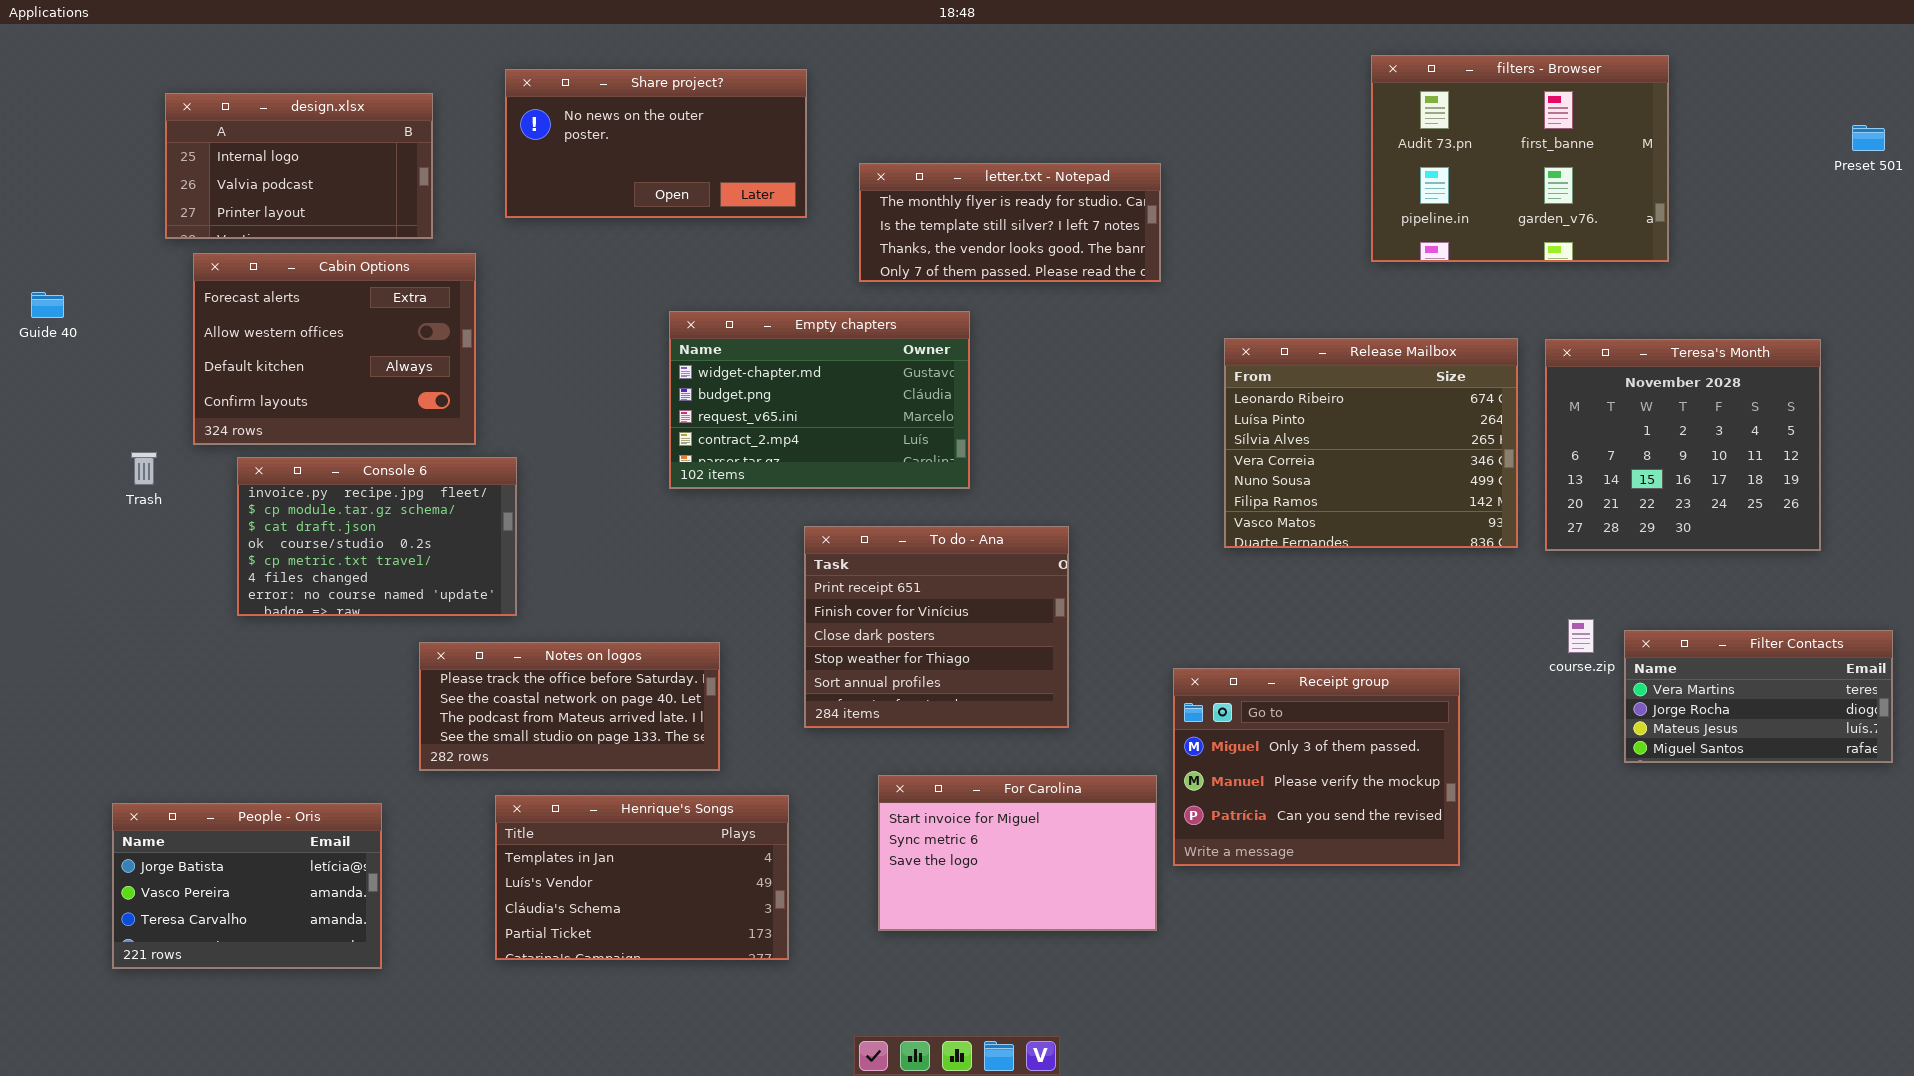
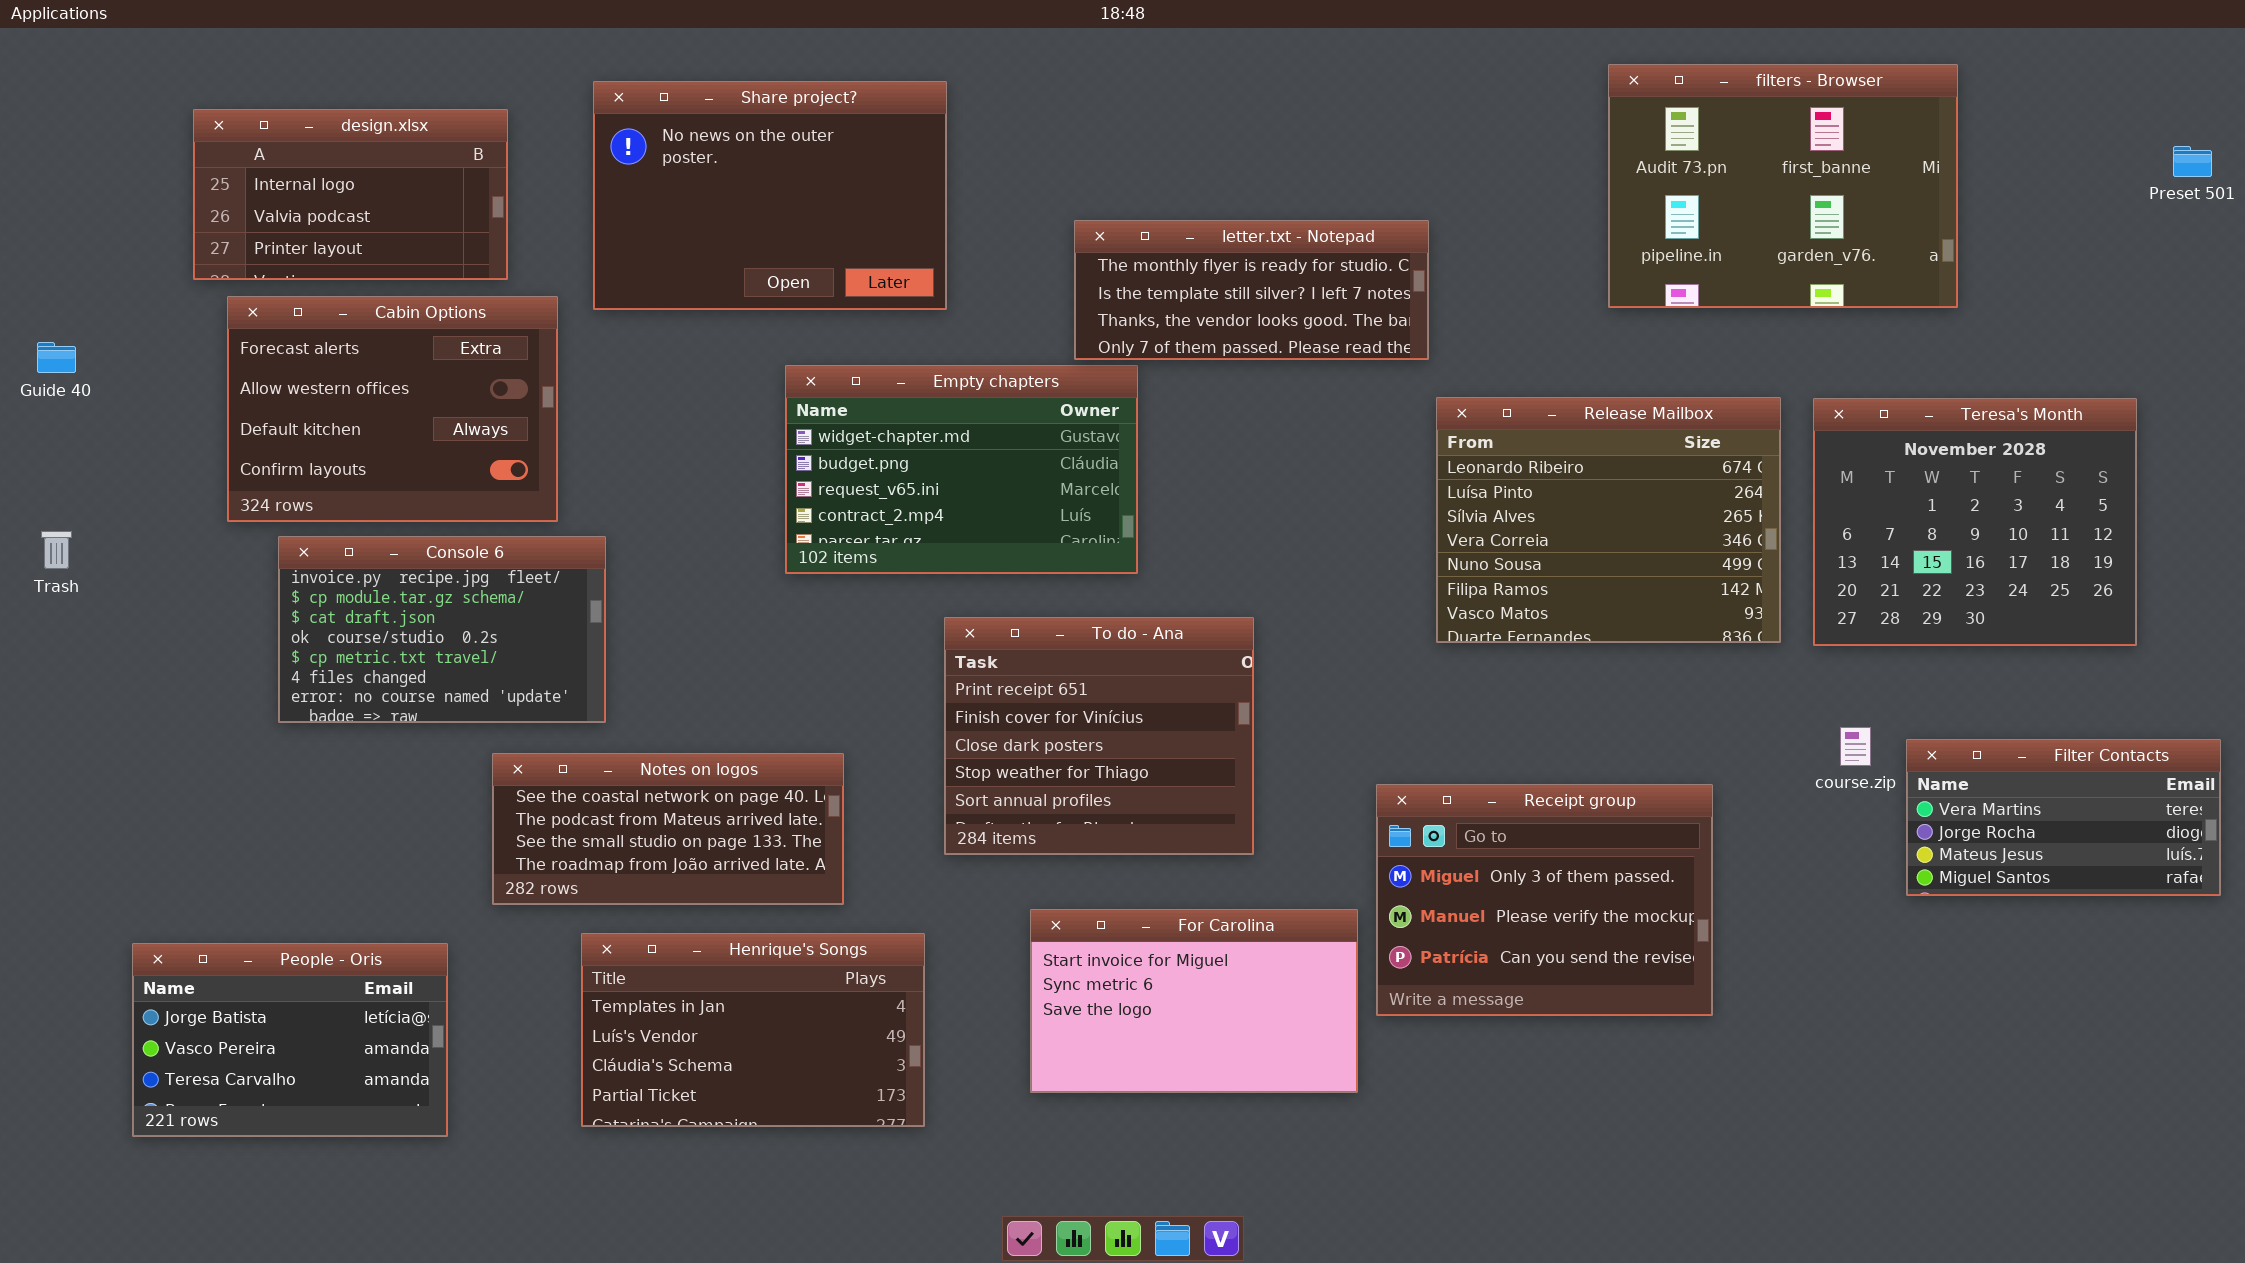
Share project?: [505,69,807,218] -> [593,81,947,310], resized
letter.txt - Notepad: [859,163,1161,282] -> [1074,220,1429,360], moved
Trash: [131,452,157,485] -> [41,531,72,569], moved
Notes on logos: [419,642,720,771] -> [492,753,844,905], scrolled down 1 row

